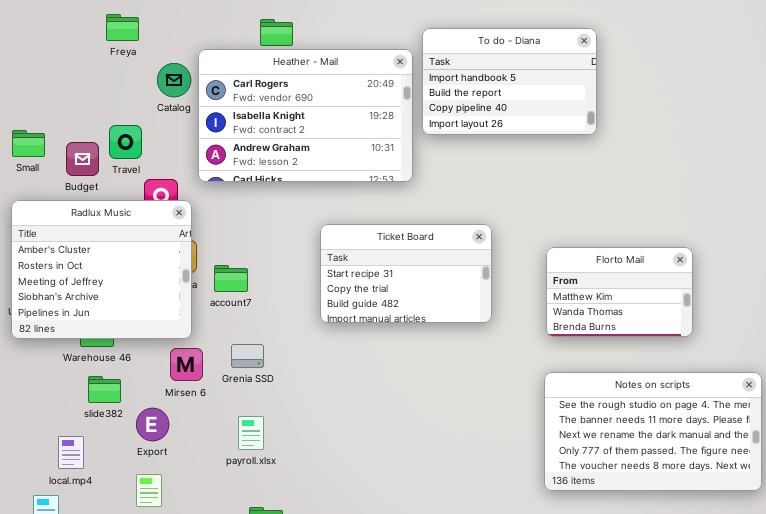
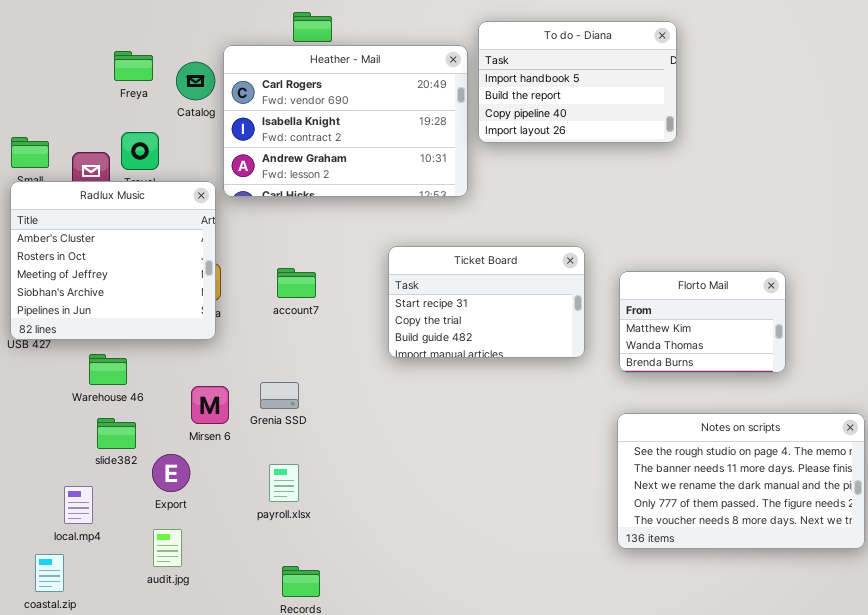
Freya: [106,14,139,41] -> [114,51,153,81], moved
Radlux Music: [11,200,192,339] -> [10,181,216,340], moved
Ticket Board: [320,224,492,323] -> [388,246,585,358], moved
account7: [214,265,248,292] -> [277,268,316,298], moved

